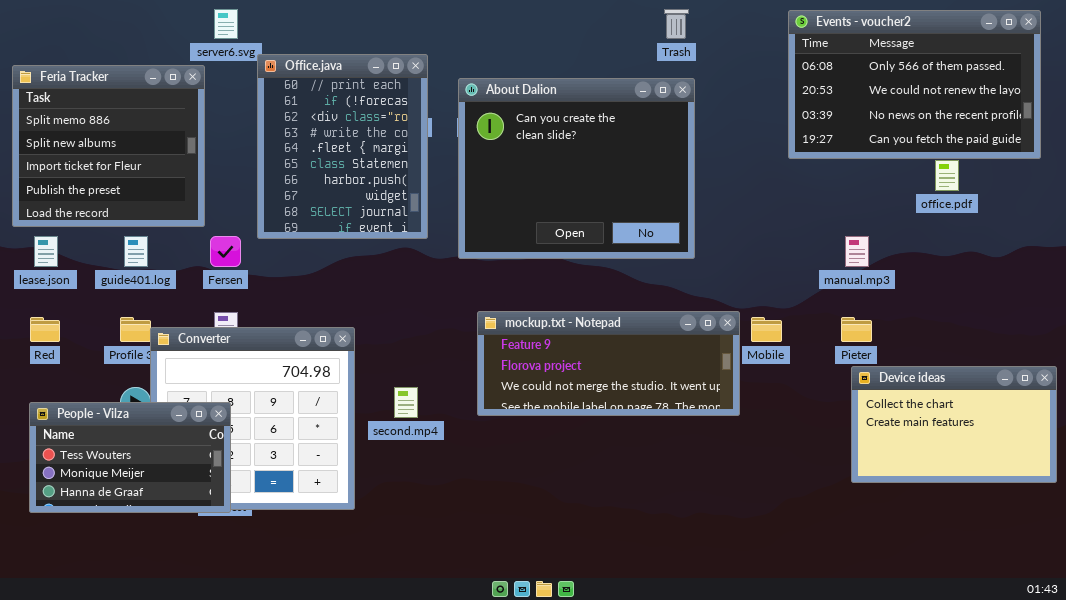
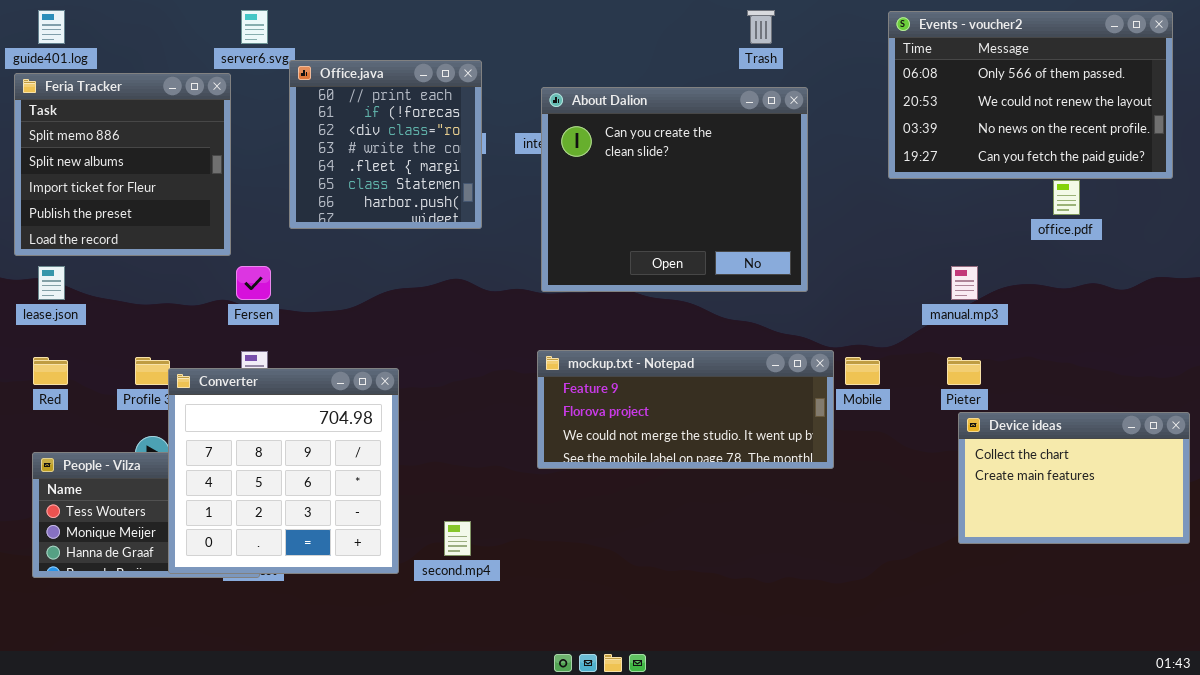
Office.java: [257,54,428,239] -> [289,60,482,229], resized
About Dalion: [458,78,695,259] -> [541,87,808,292], moved
guide401.log: [124,236,148,267] -> [38,10,65,44], moved
Converter: [150,327,355,510] -> [168,368,399,574], raised
second.mp4: [394,387,418,418] -> [444,521,471,556], moved

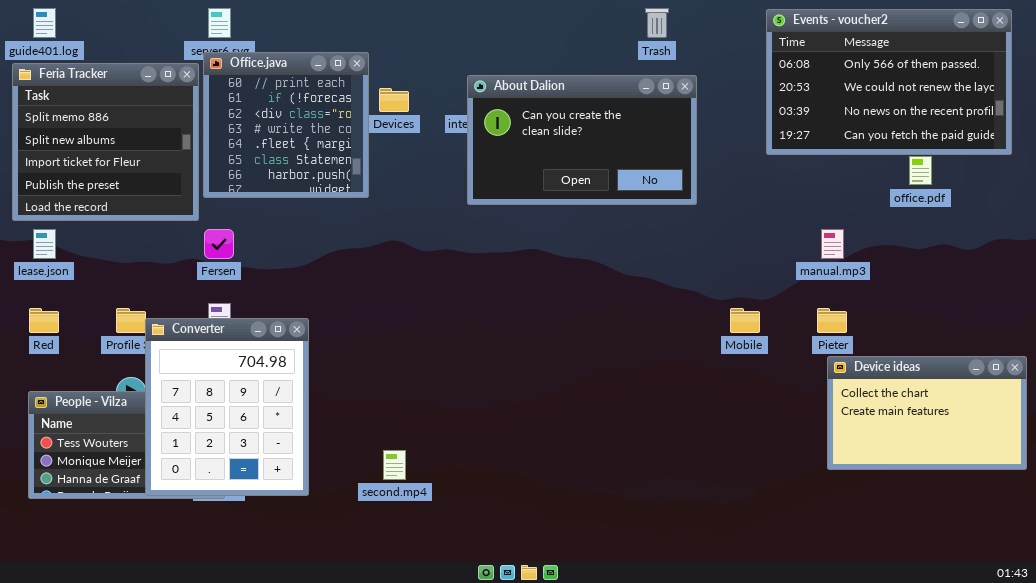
Office.java: [289,60,482,229] -> [203,52,369,198], moved
About Dalion: [541,87,808,292] -> [467,75,697,205], resized
mockup.txt - Notepad: [537,350,834,469] -> none, closed
Converter: [168,368,399,574] -> [145,318,309,496], resized

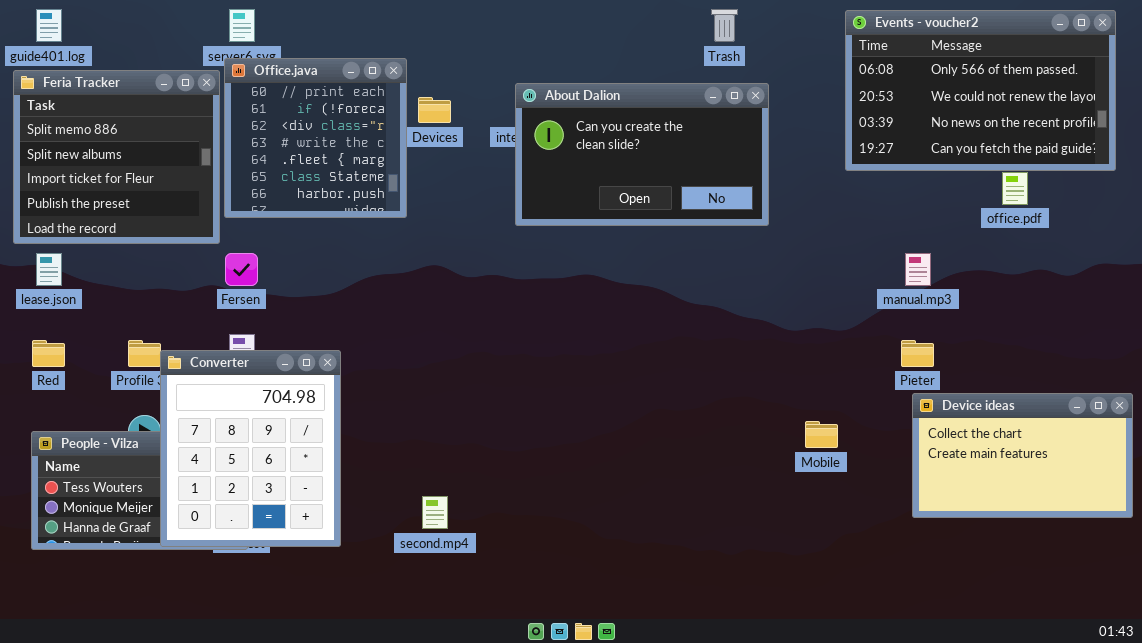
Mobile: [730,308,760,333] -> [805,421,838,448], moved

